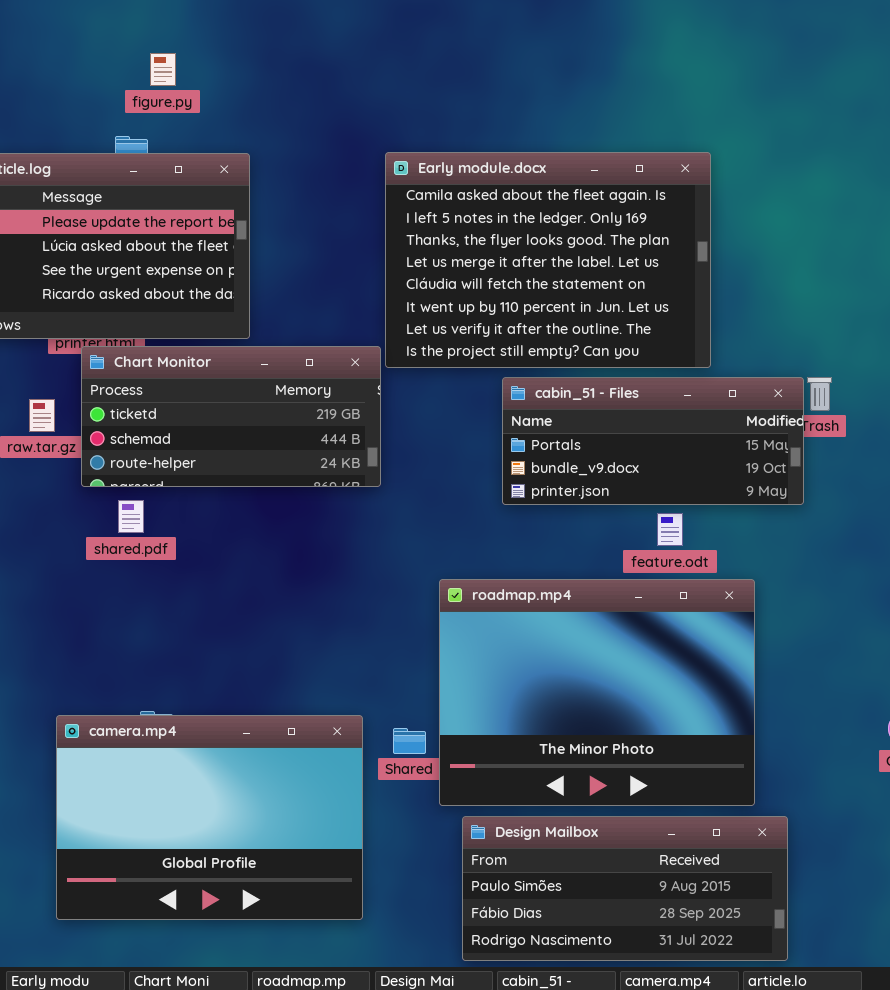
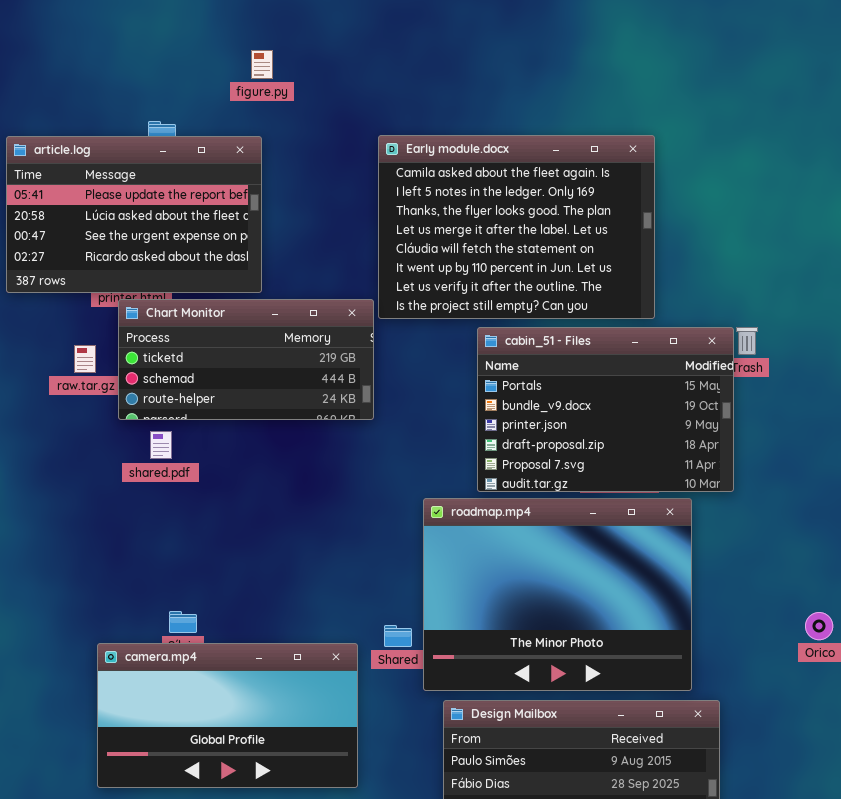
figure.py: [150,53,176,86] -> [251,50,273,79], moved
cabin_51 - Files: [502,377,804,505] -> [477,327,734,492], resized
camera.mp4: [56,715,363,920] -> [97,643,358,788], resized

